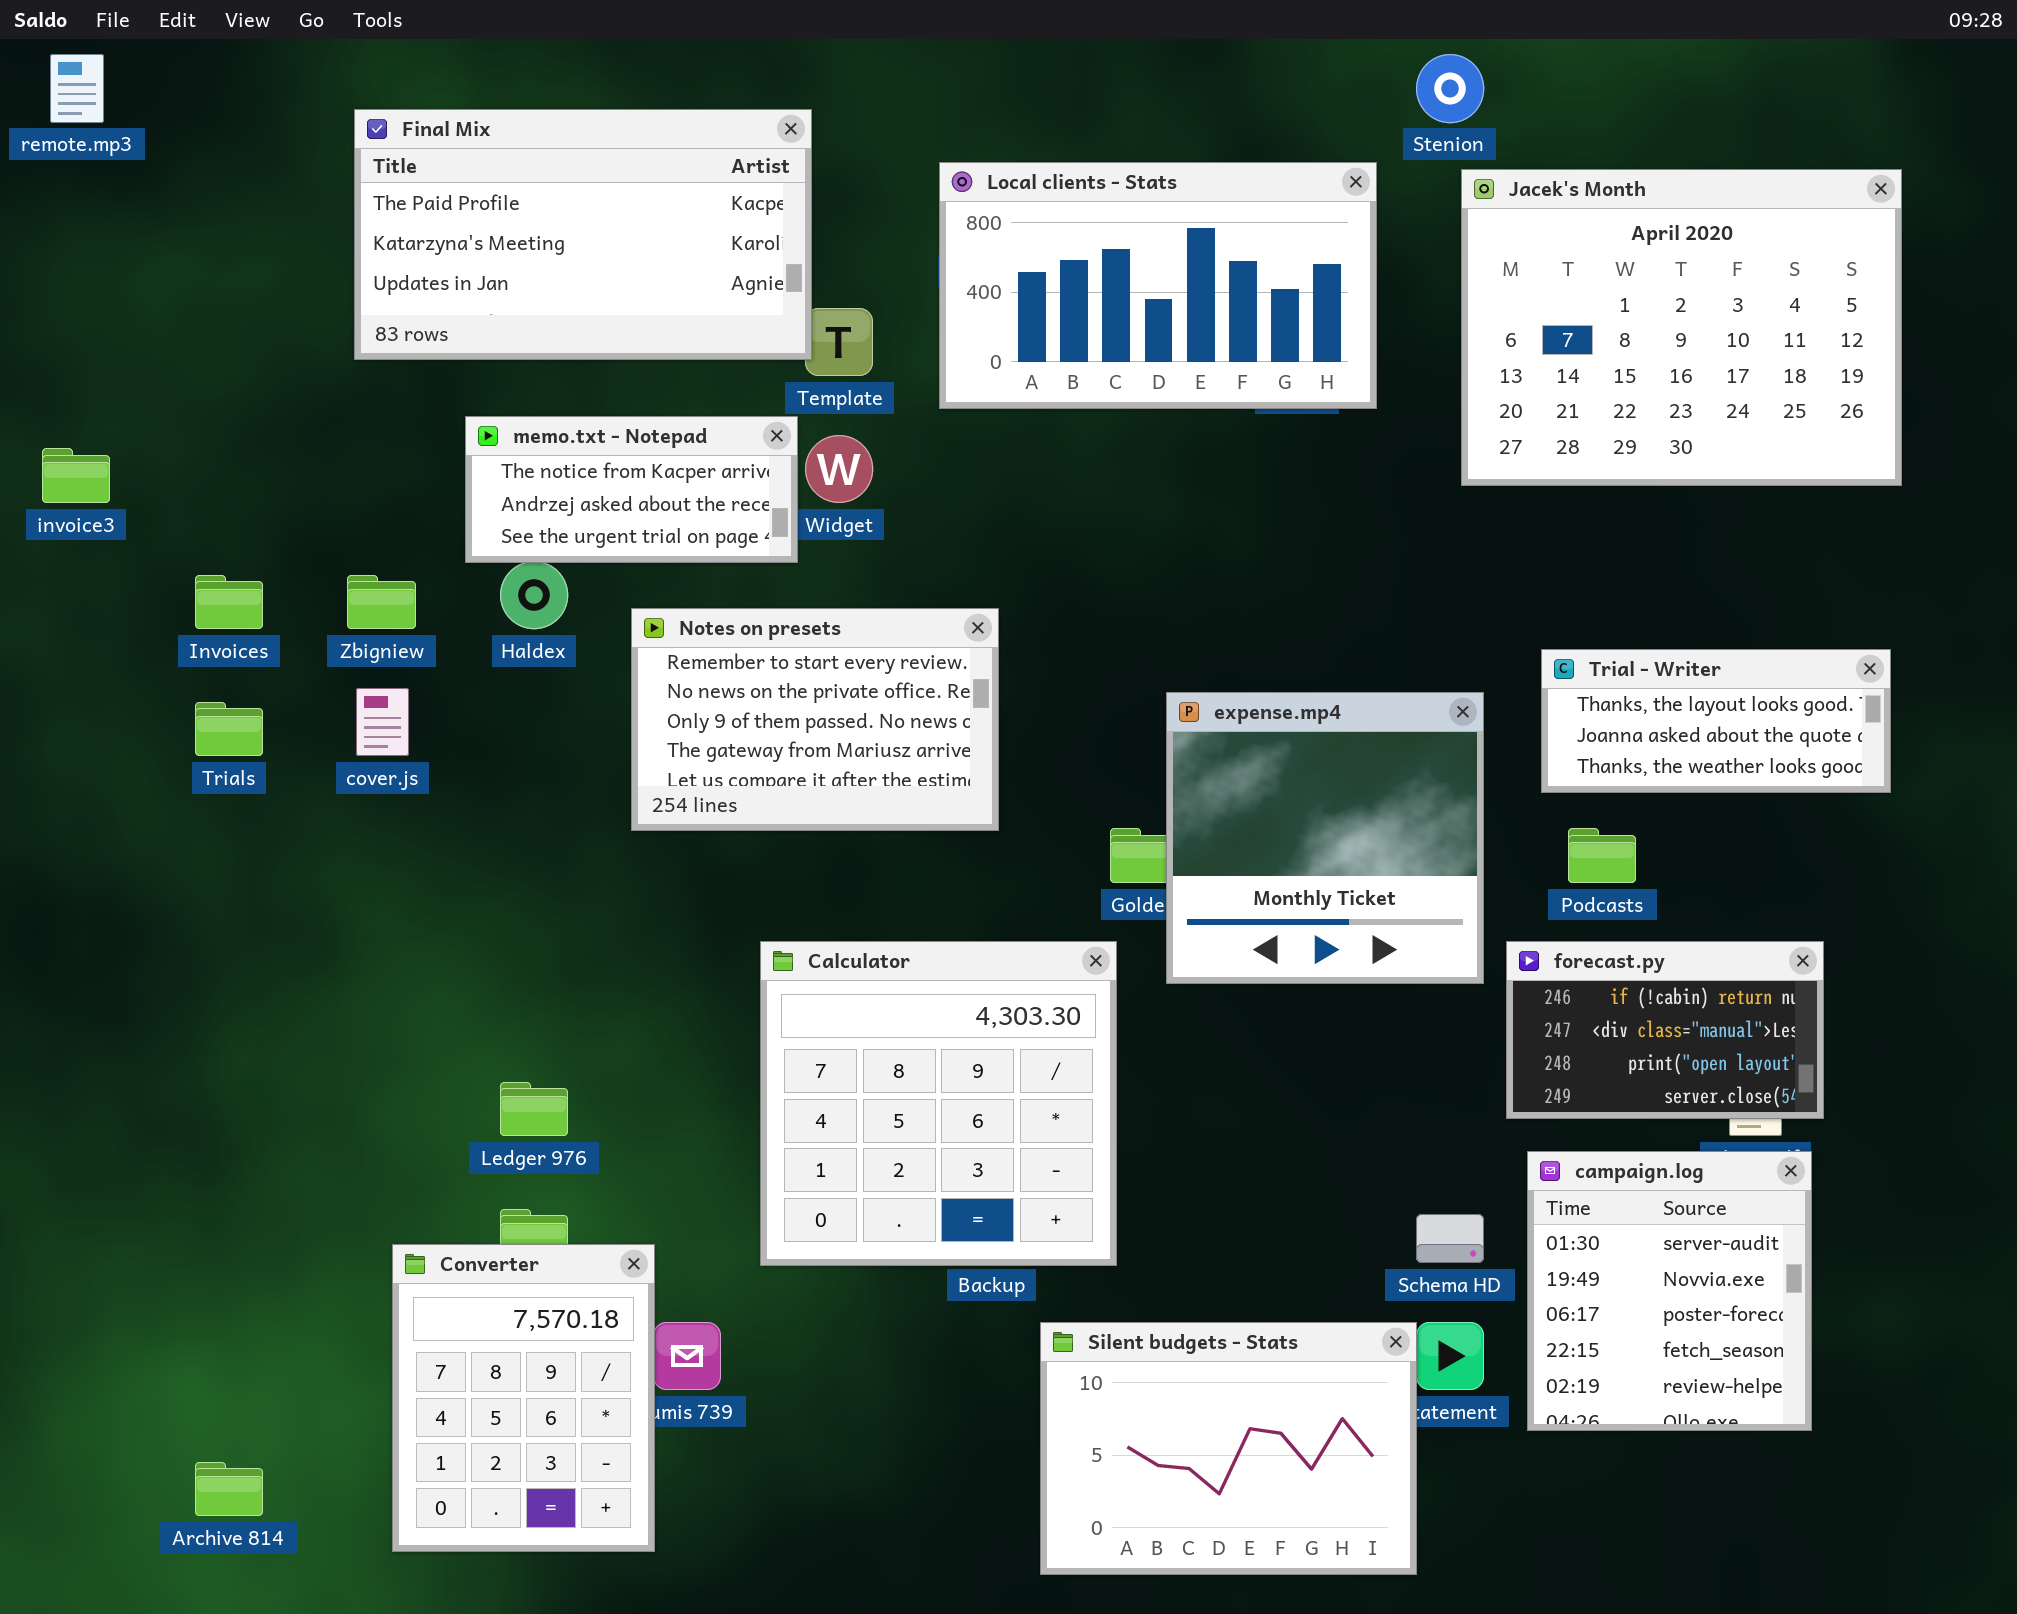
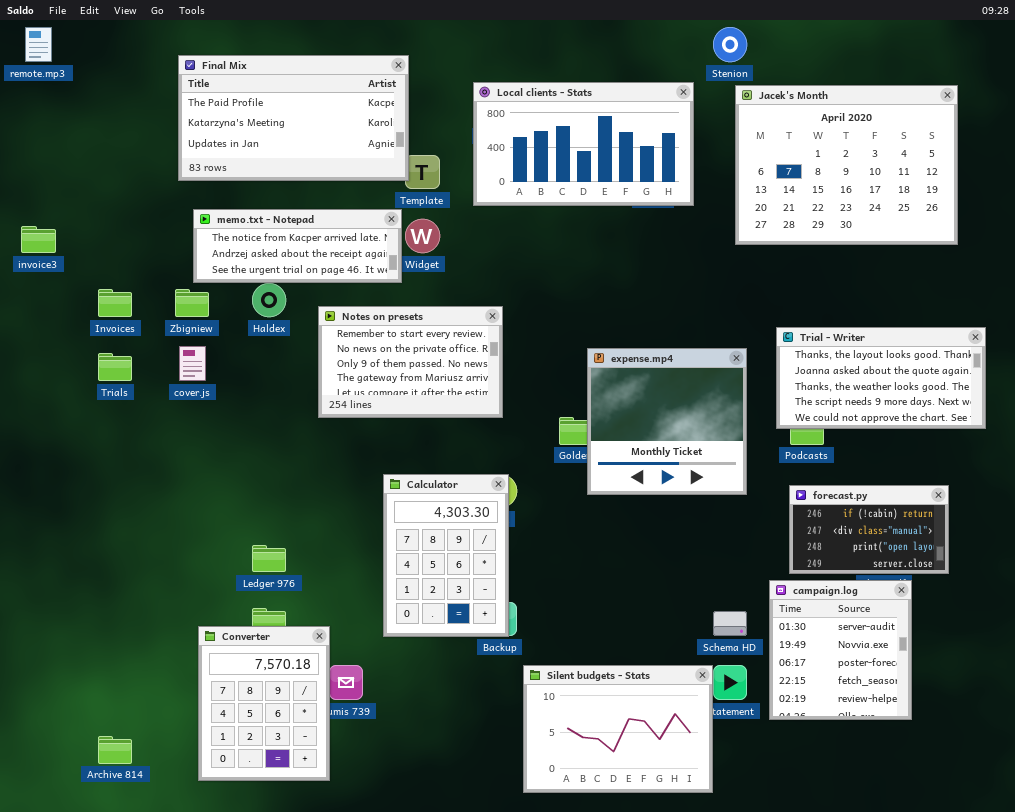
memo.txt - Notepad: [465,416,798,563] -> [193,209,402,283], resized
Trial - Writer: [1541,649,1891,793] -> [776,327,986,429], resized
Calculator: [760,941,1117,1266] -> [383,474,509,637], resized
forecast.py: [1506,941,1824,1119] -> [789,485,949,574], moved

